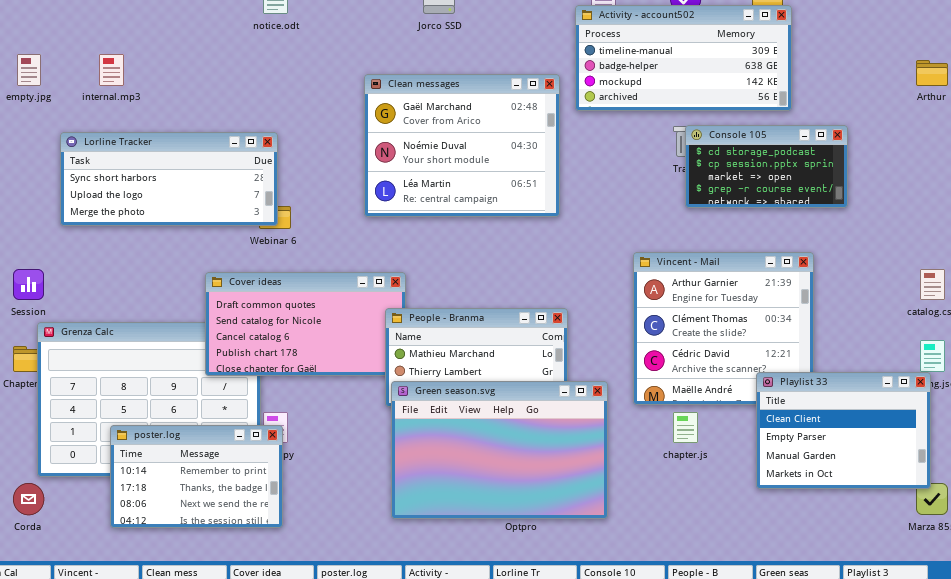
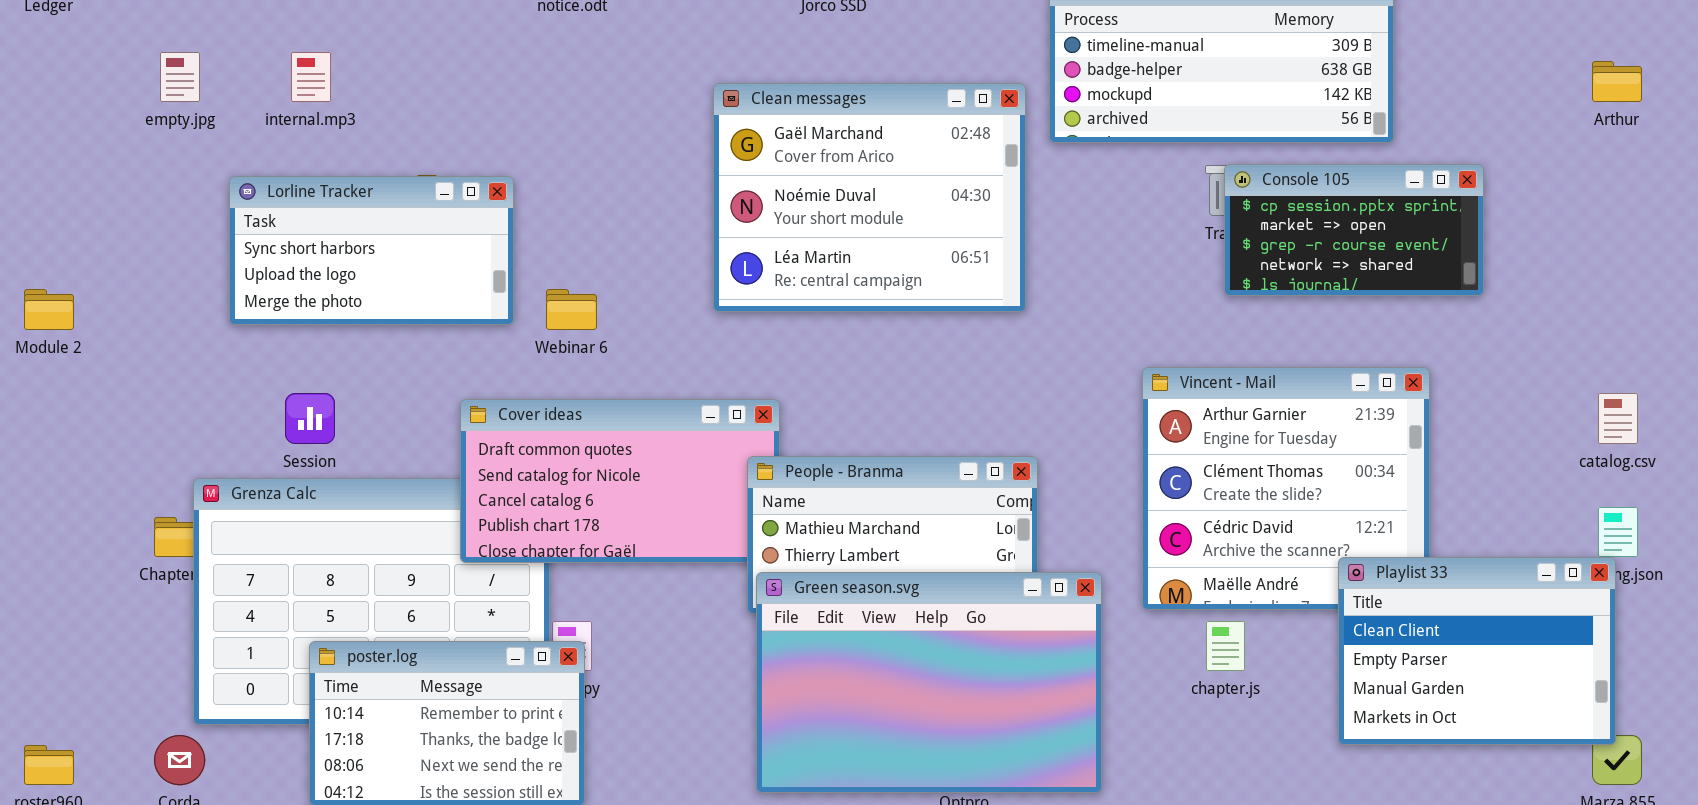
Console 105: [685,125,848,208] -> [1224,164,1484,296], scrolled down 1 row
Lorline Tracker: [60,132,278,226] -> [229,176,514,325], resized
Session: [13,269,44,300] -> [285,393,335,444], moved

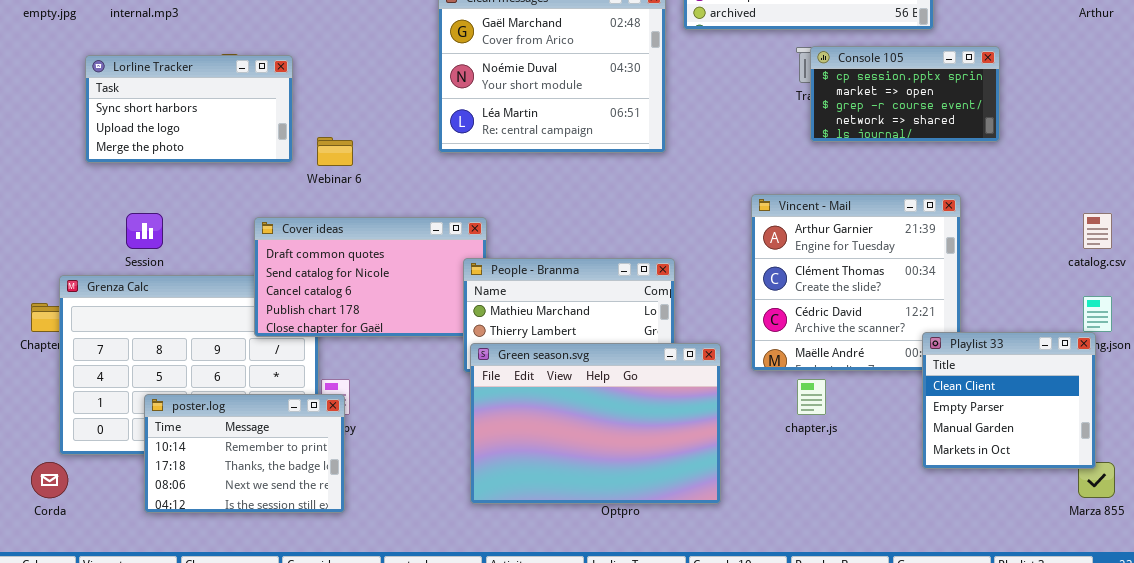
Playlist 33: [1338,557,1616,745] -> [922,332,1096,469], resized

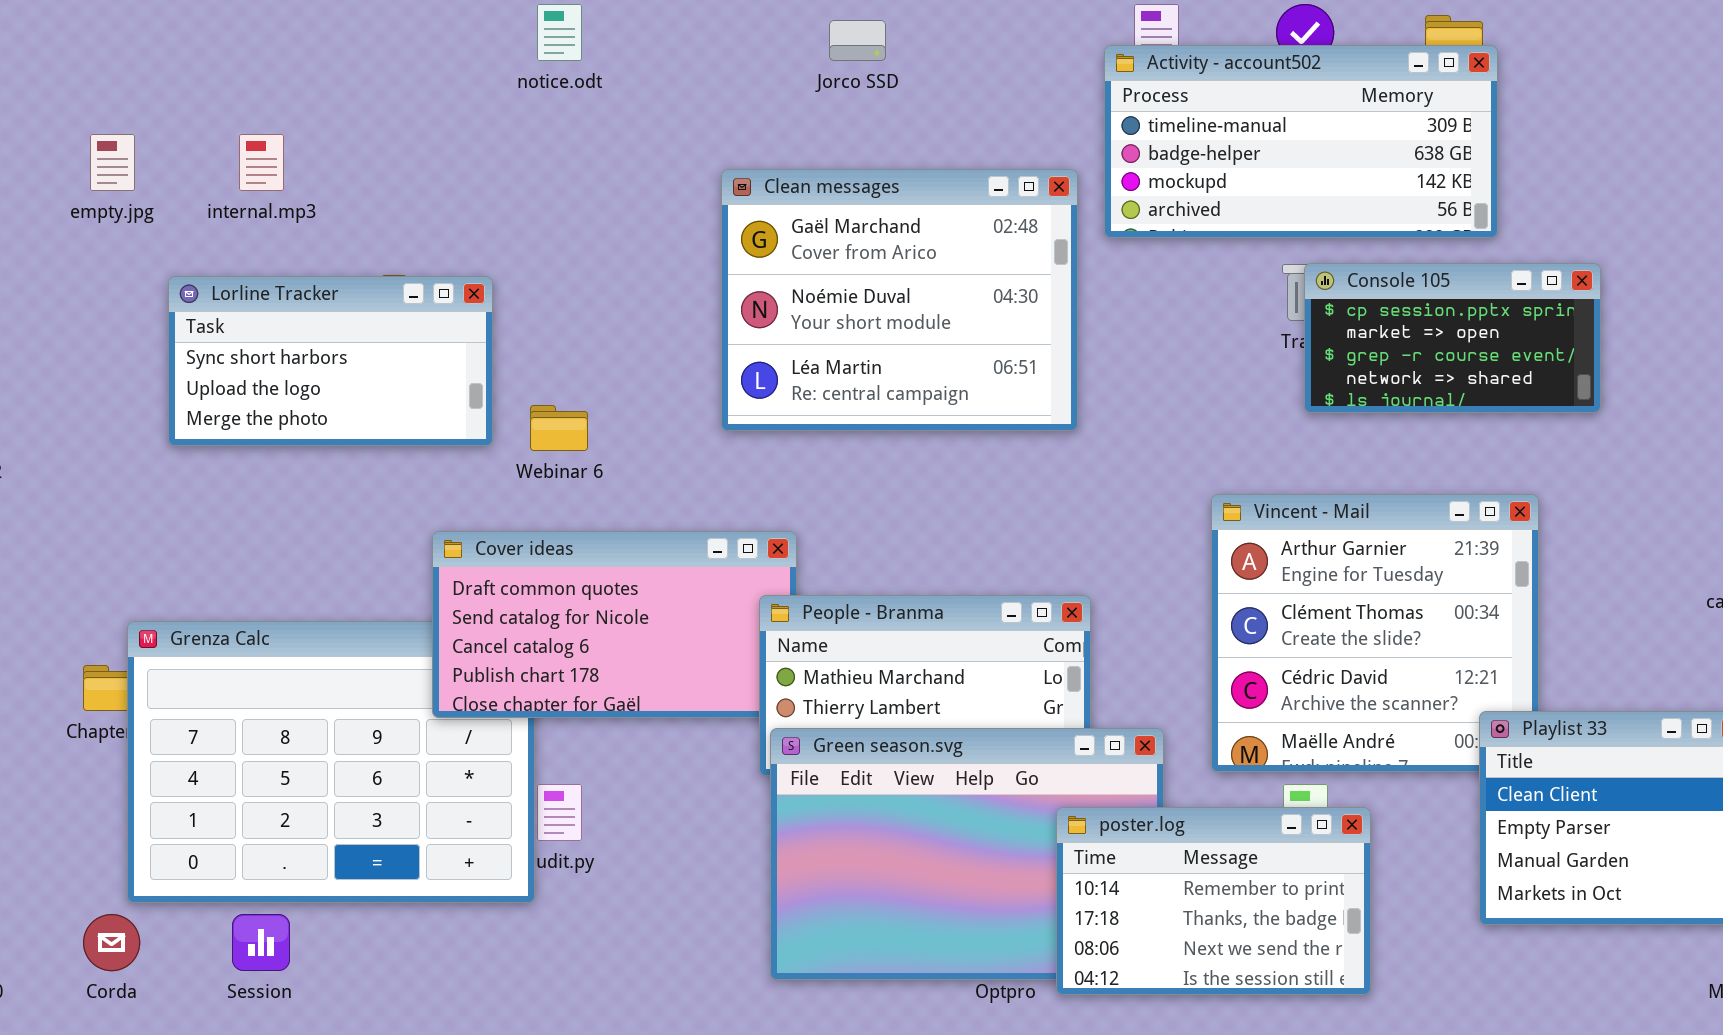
Session: [126,213,163,249] -> [232,914,290,971], moved
poster.log: [144,394,345,513] -> [1056,807,1371,995], moved

